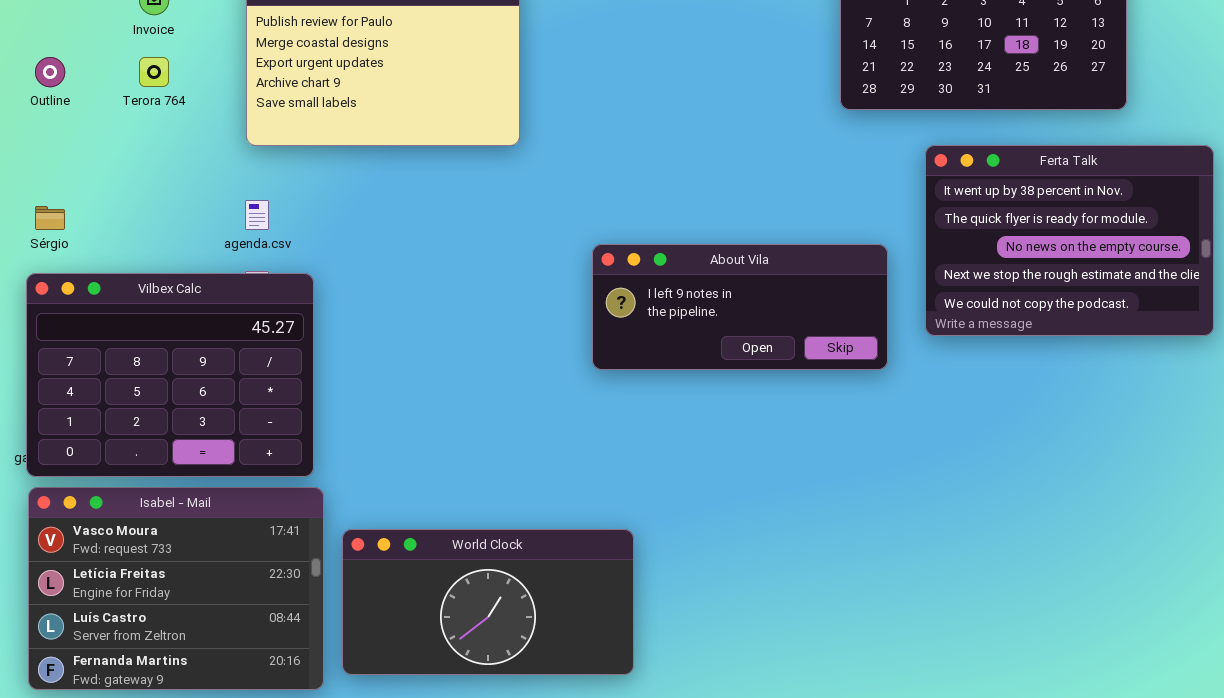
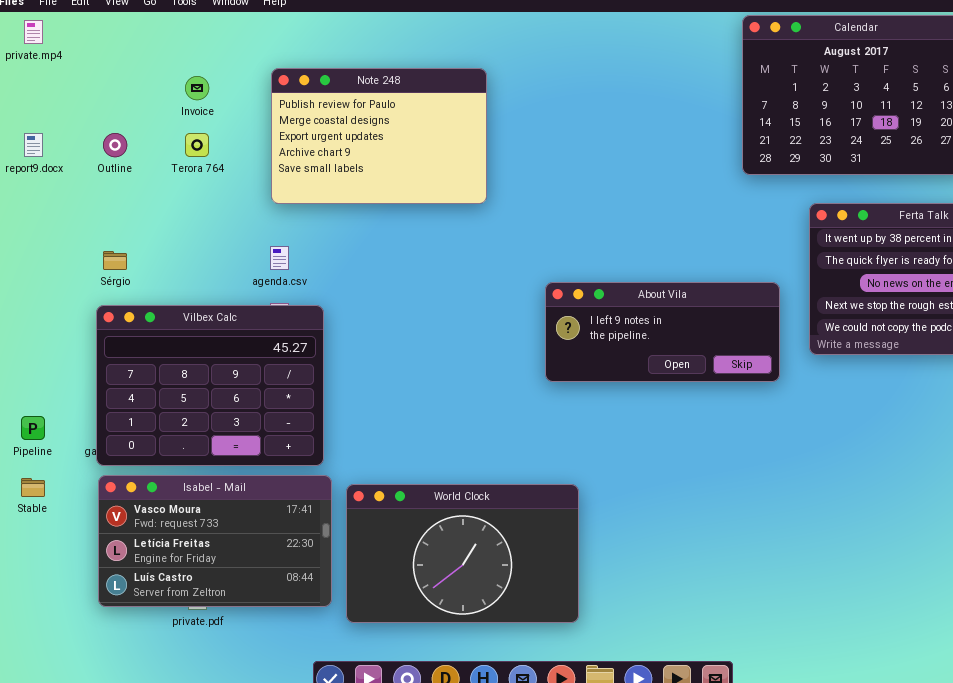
Isabel - Mail: [28,487,324,690] -> [98,475,332,607], resized
World Clock: [342,529,634,675] -> [346,484,579,623], resized

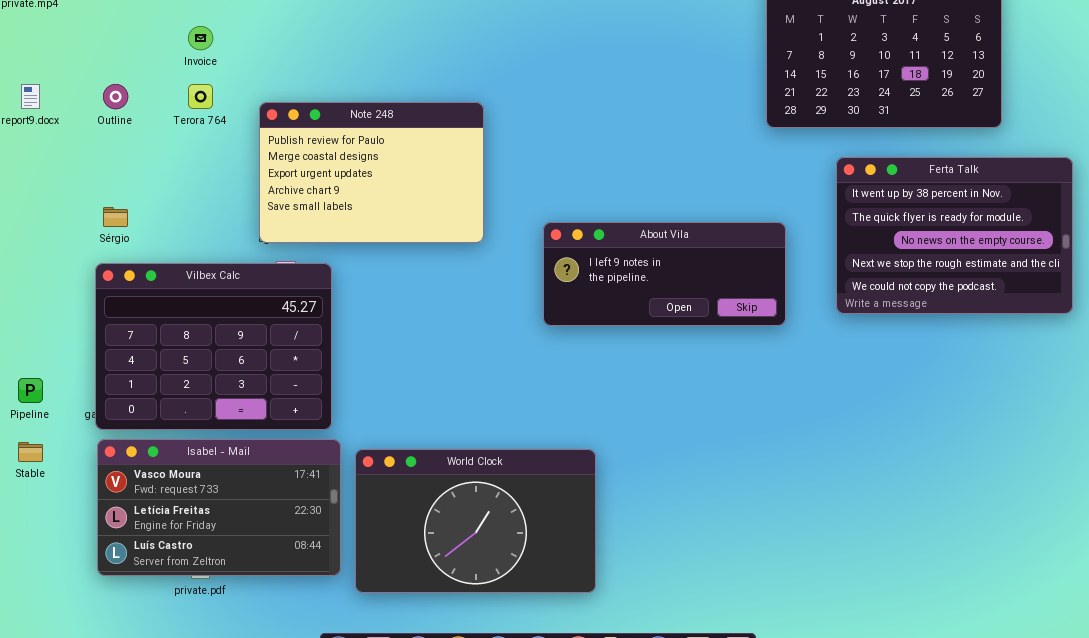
Note 248: [271,68,487,204] -> [259,102,484,243], moved
About Vila: [545,282,780,382] -> [543,222,786,326], moved

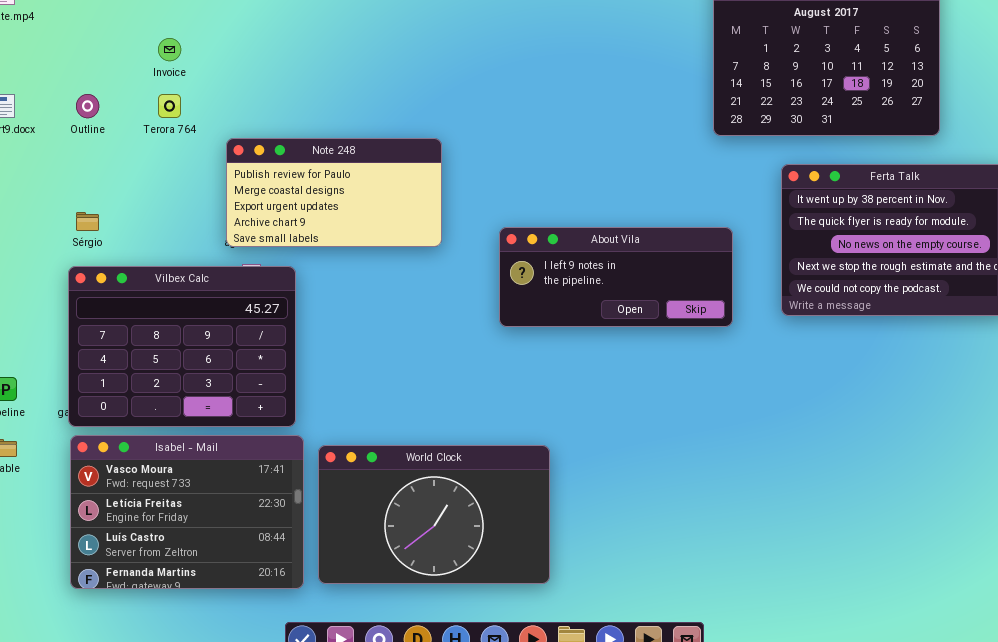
Note 248: [259,102,484,243] -> [226,138,442,247], resized
Isabel - Mail: [97,439,341,576] -> [70,435,304,589], resized

